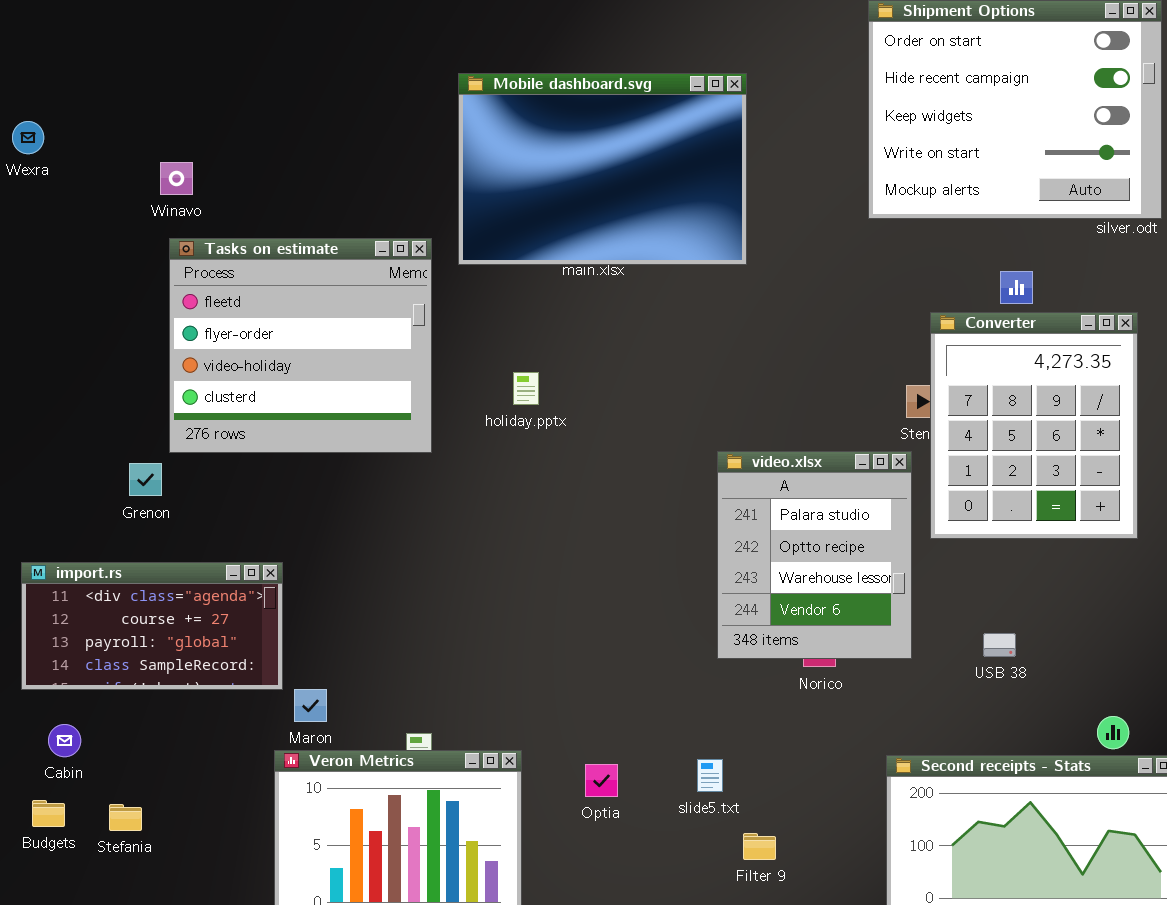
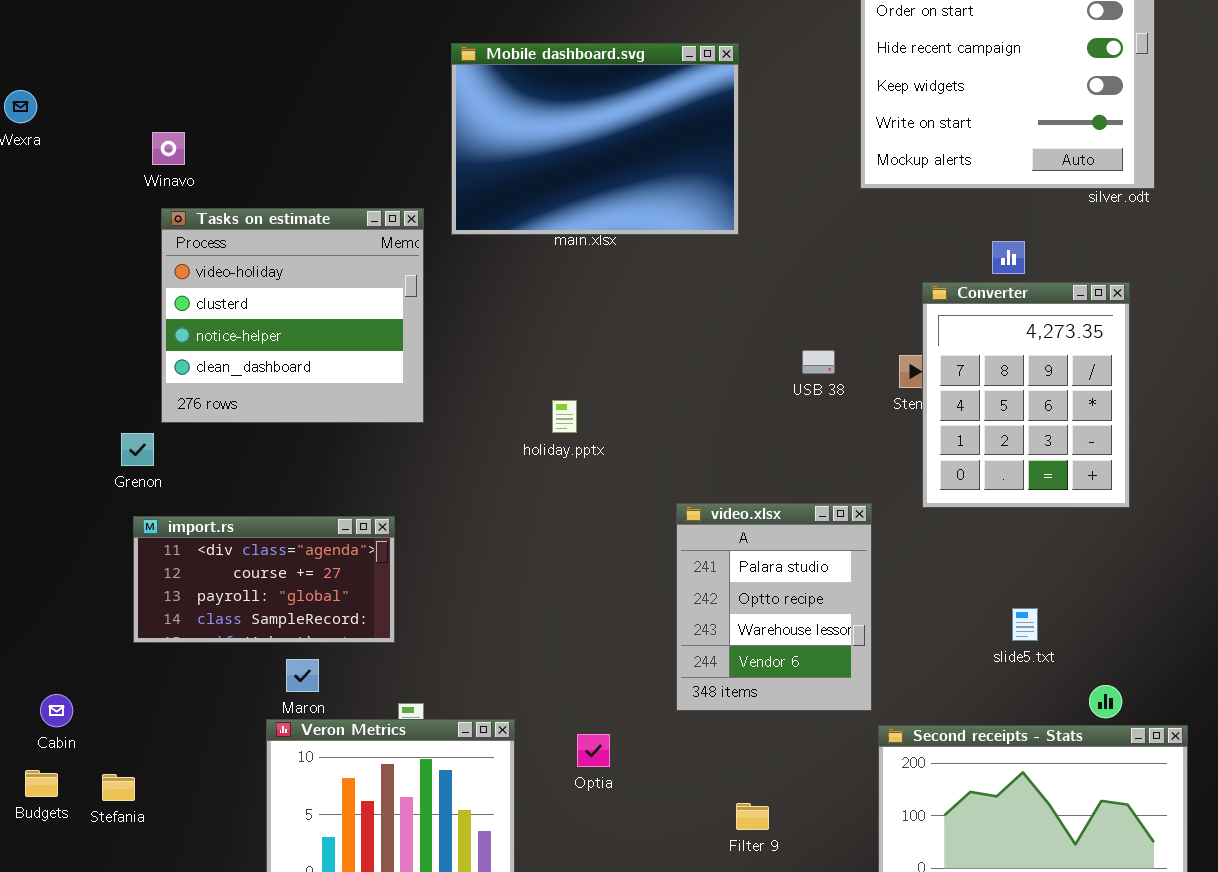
Tasks on estimate: [169,238,432,453] -> [161,208,424,423], scrolled down 2 rows
holiday.pptx: [513,372,539,405] -> [552,400,577,433], moved
video.xlsx: [717,451,912,659] -> [676,503,872,711], moved
import.rs: [21,562,283,690] -> [133,516,395,643], moved
USB 38: [983,633,1016,657] -> [802,350,835,374], moved
slide5.txt: [697,759,723,792] -> [1012,608,1038,641], moved

